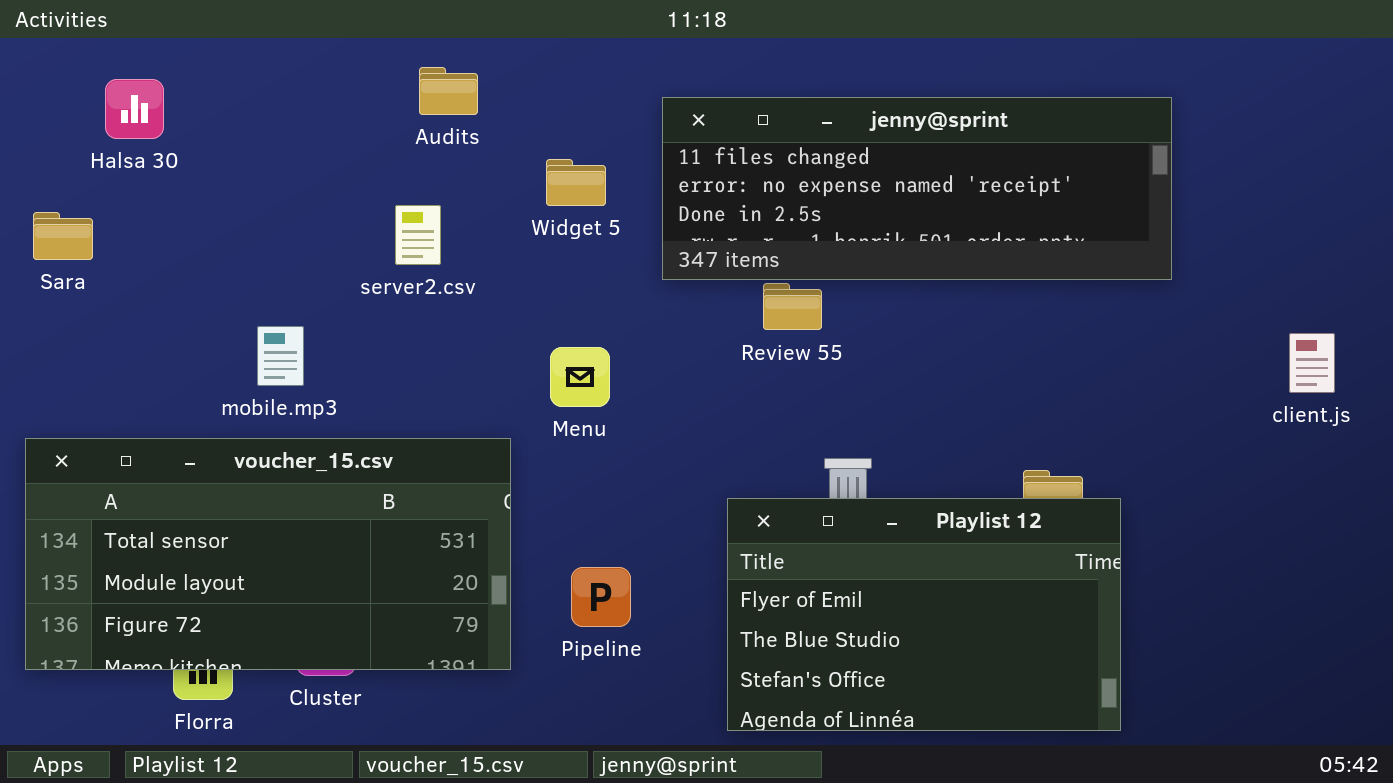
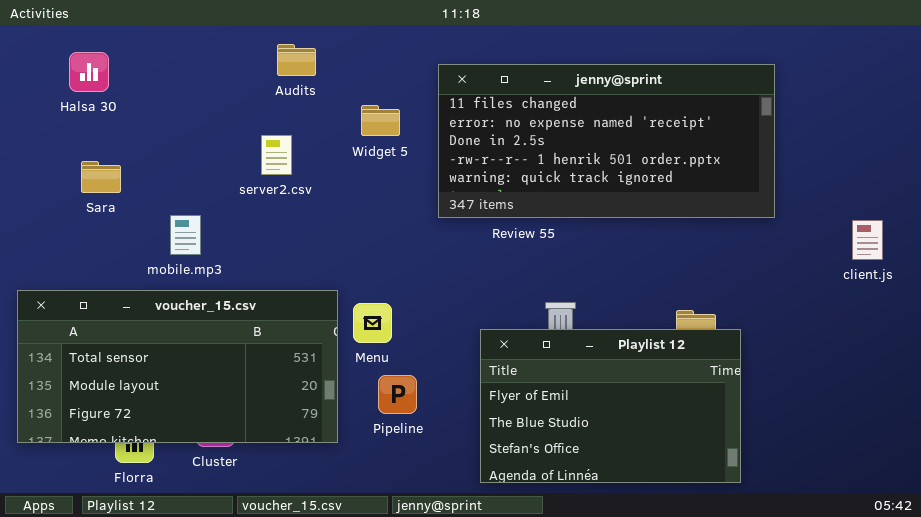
jenny@sprint: [662,97,1172,280] -> [438,64,775,218], resized
Sara: [33,212,93,260] -> [81,161,121,193], moved
Menu: [550,347,610,407] -> [353,303,392,343], moved

